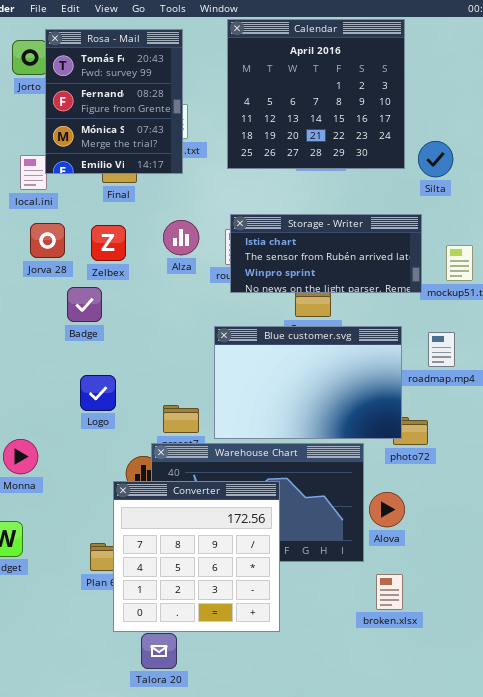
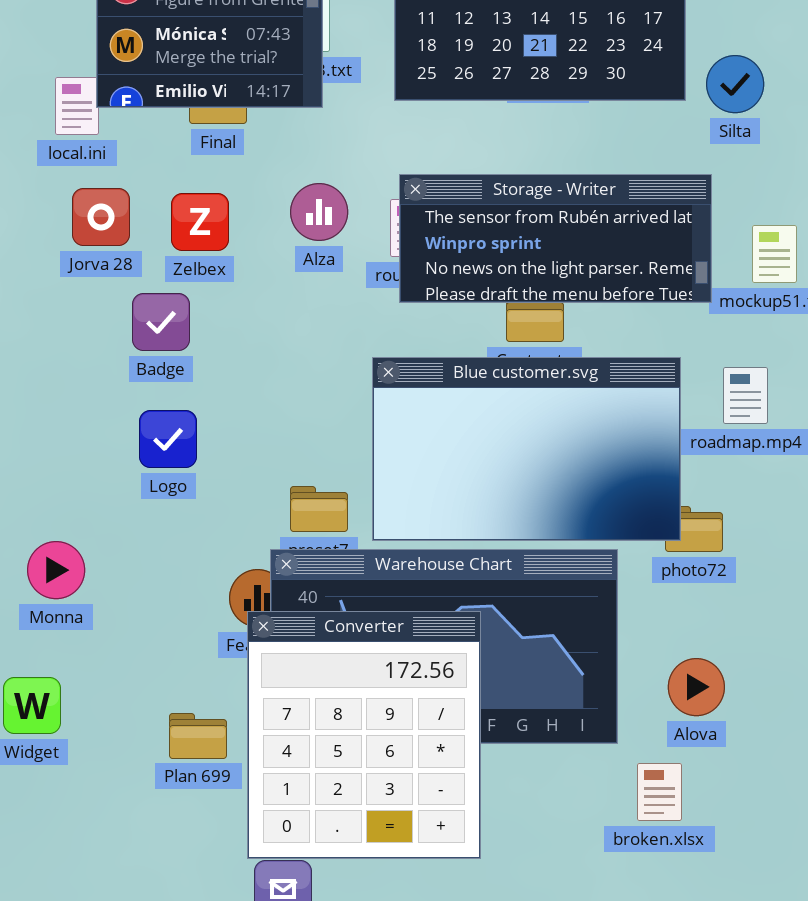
Storage - Writer: [230,214,422,293] -> [399,174,712,303], scrolled down 1 row
Logo: [80,375,116,411] -> [139,410,197,468], moved
Converter: [113,481,280,632] -> [247,611,481,859], resized
Alova: [369,492,405,527] -> [668,658,725,716], moved

